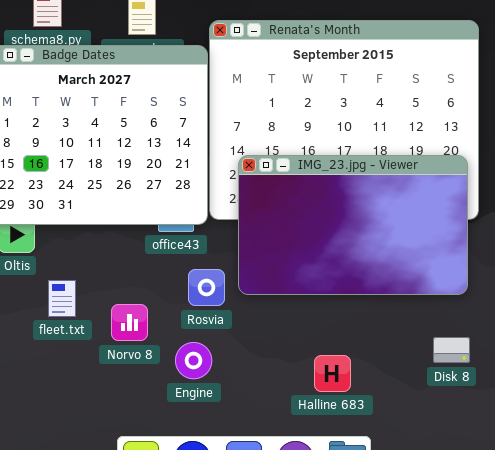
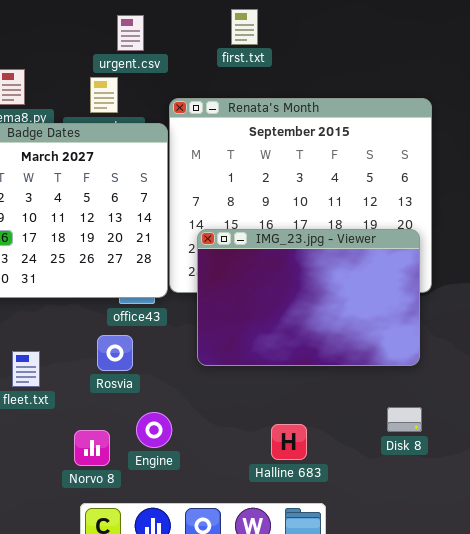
Rosvia: [188,269,225,306] -> [97,335,133,371], moved
Norvo 8: [111,304,148,341] -> [74,430,110,466], moved

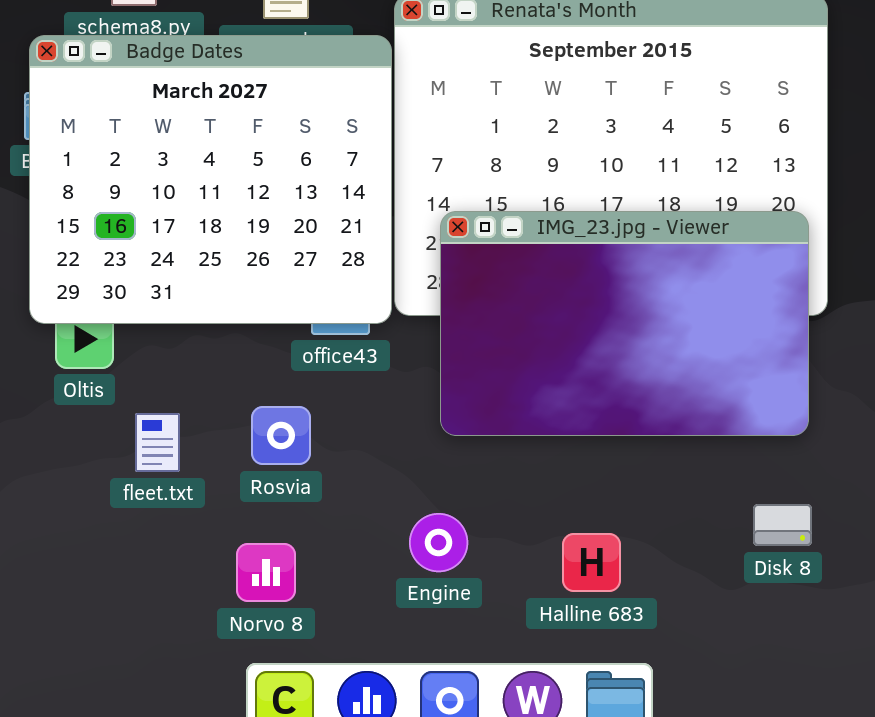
Rosvia: [97,335,133,371] -> [251,406,311,465], moved
Engine: [136,412,172,448] -> [409,513,468,572], moved

